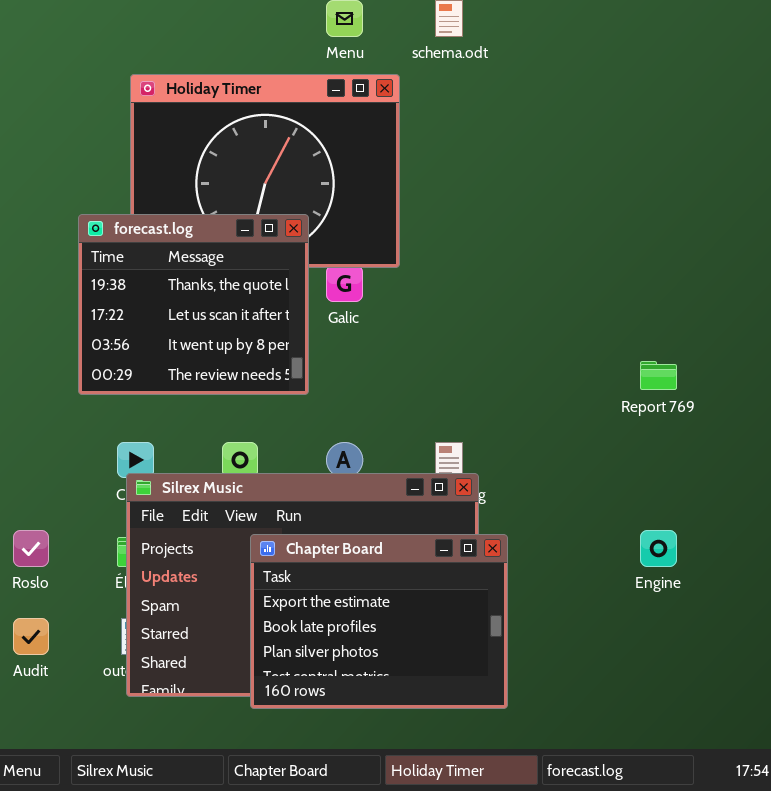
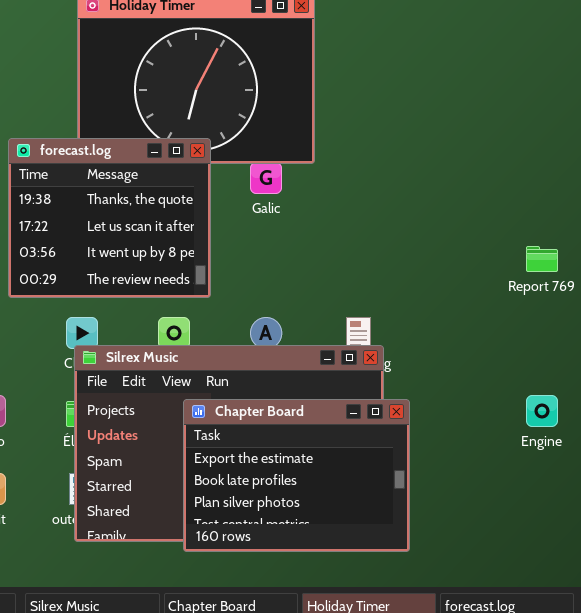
forecast.log: [78,214,309,395] -> [8,138,211,298], moved

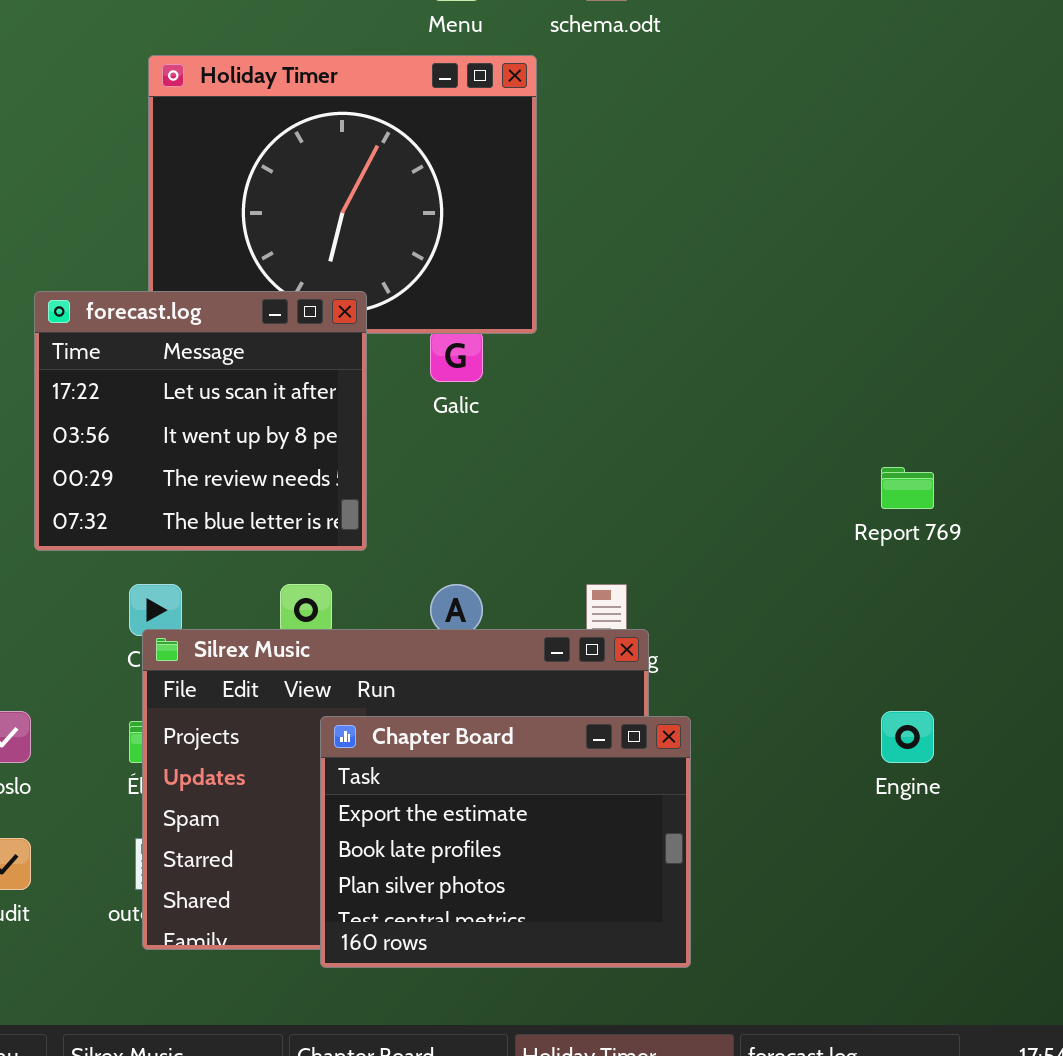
forecast.log: [8,138,211,298] -> [34,291,367,551], scrolled down 1 row

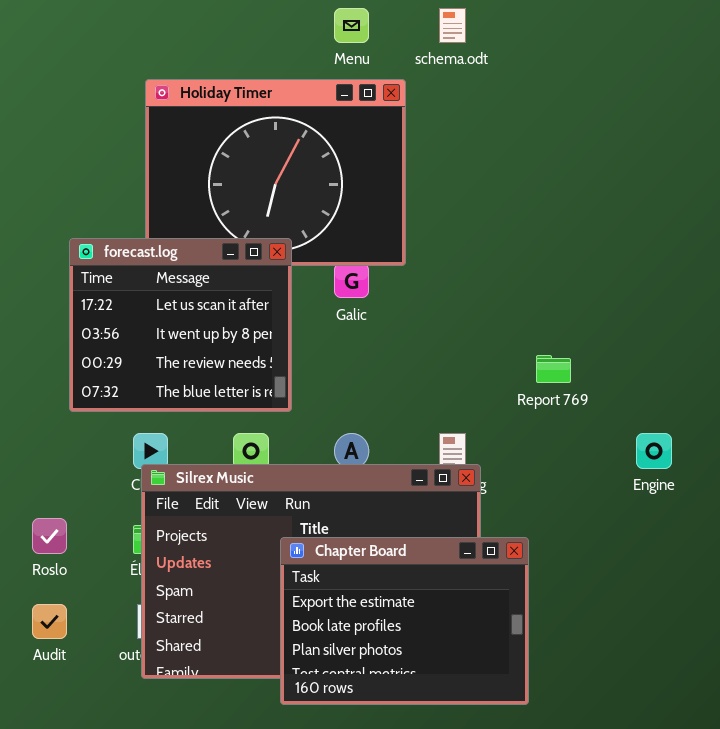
Report 769: [881,467,934,509] -> [536,355,571,383], moved
Engine: [881,711,934,763] -> [636,433,672,469], moved
Chapter Board: [320,716,691,968] -> [280,537,529,705], moved

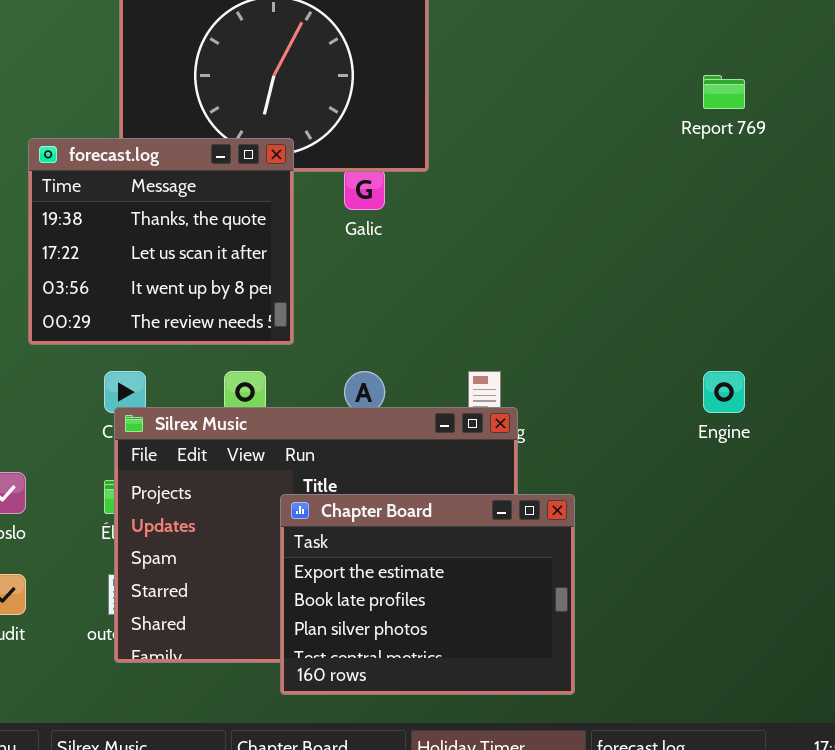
forecast.log: [69,238,292,412] -> [28,138,294,345], scrolled up 1 row
Report 769: [536,355,571,383] -> [703,75,745,109], moved

